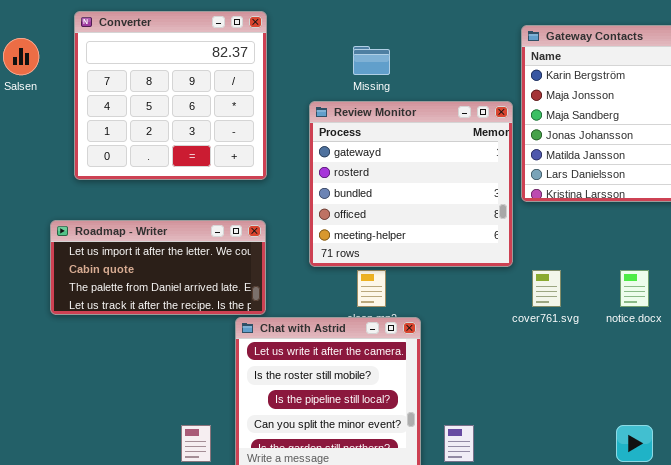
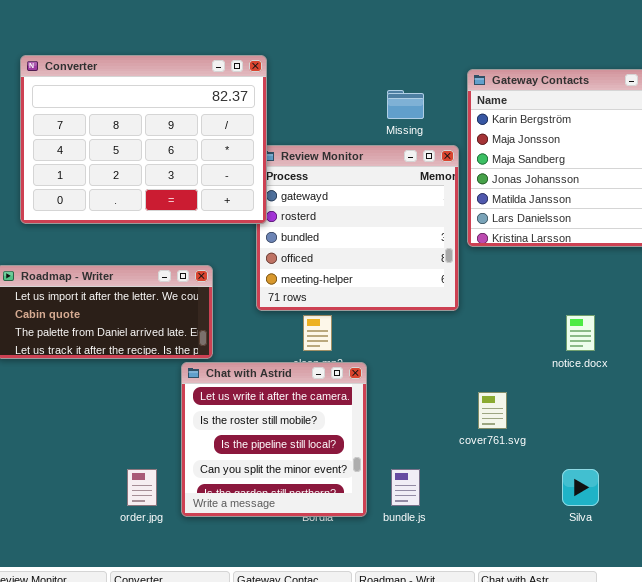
Converter: [74,11,267,180] -> [20,55,267,224], resized
Missing: [353,46,390,75] -> [387,90,424,119], moved
cover761.svg: [532,270,561,307] -> [478,392,507,429], moved

